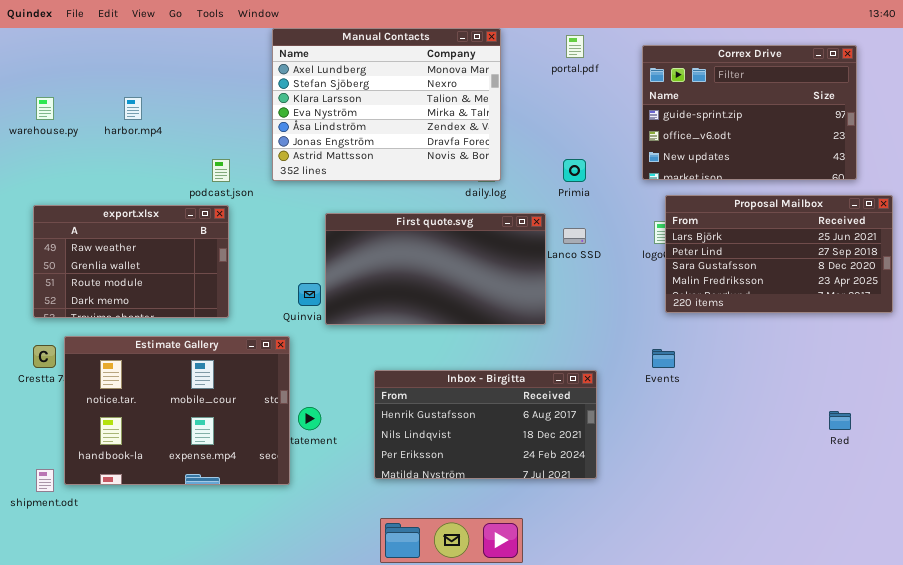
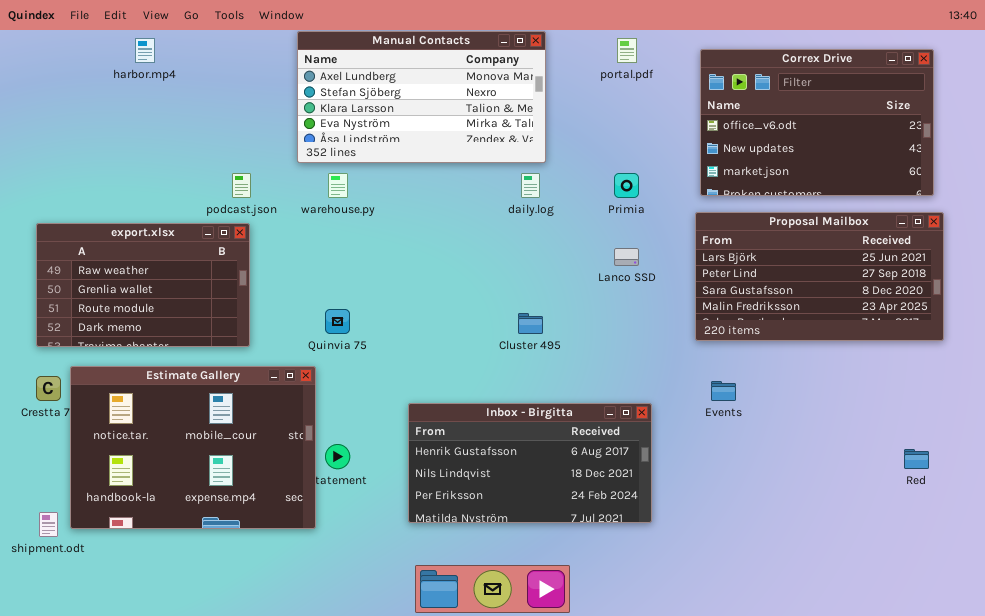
Manual Contacts: [272,28,501,181] -> [297,31,546,163], resized
Correx Drive: [642,45,857,180] -> [700,49,934,196], scrolled down 1 row
warehouse.py: [36,97,54,120] -> [328,173,348,198], moved
harbor.mp4: [124,97,142,120] -> [135,38,155,63], moved
Proposal Mailbox: [665,195,893,313] -> [695,212,944,341], moved
First quote.svg: [325,213,546,325] -> none, closed

